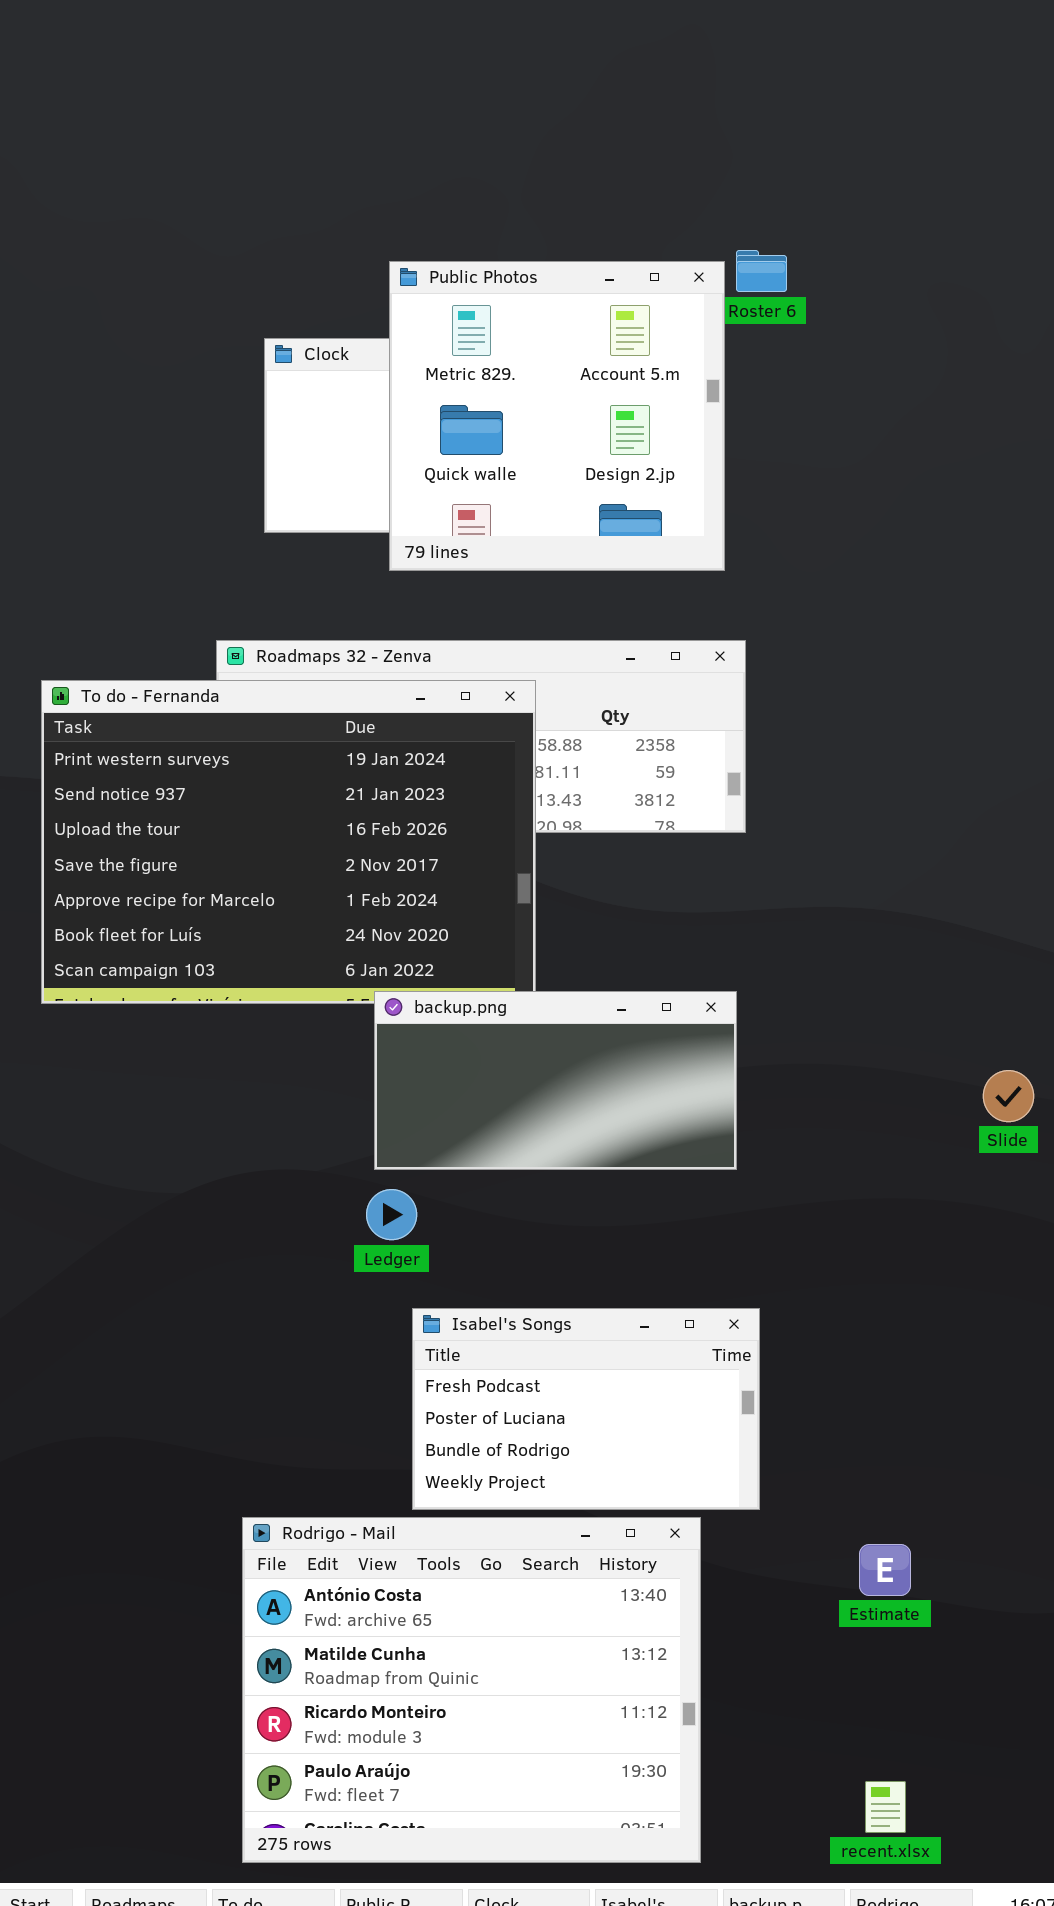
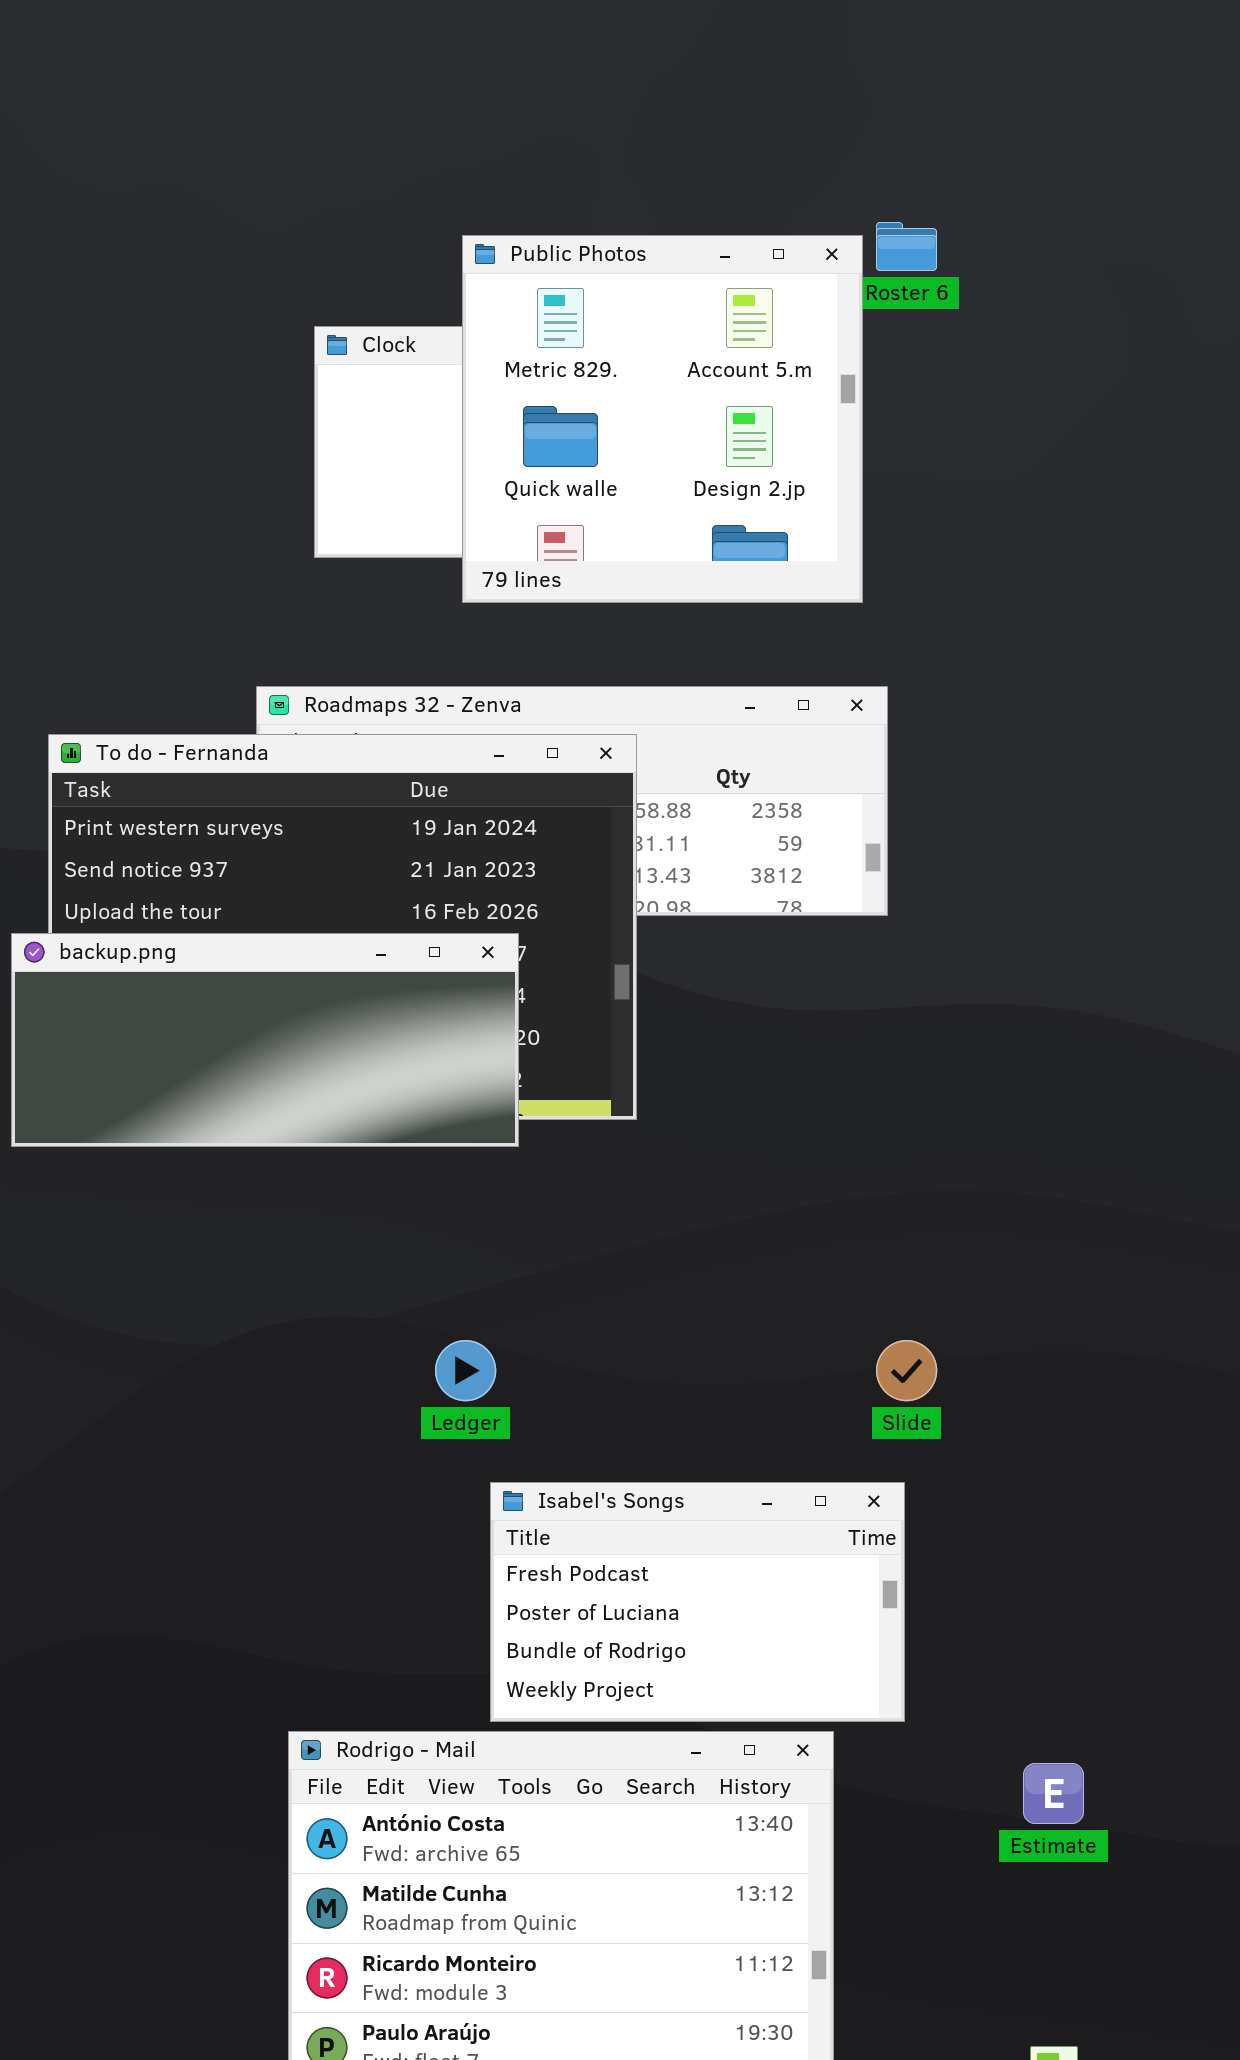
backup.png: [374,991,737,1170] -> [11,933,519,1147], moved, resized
Slide: [983,1070,1034,1122] -> [876,1340,937,1401], moved

